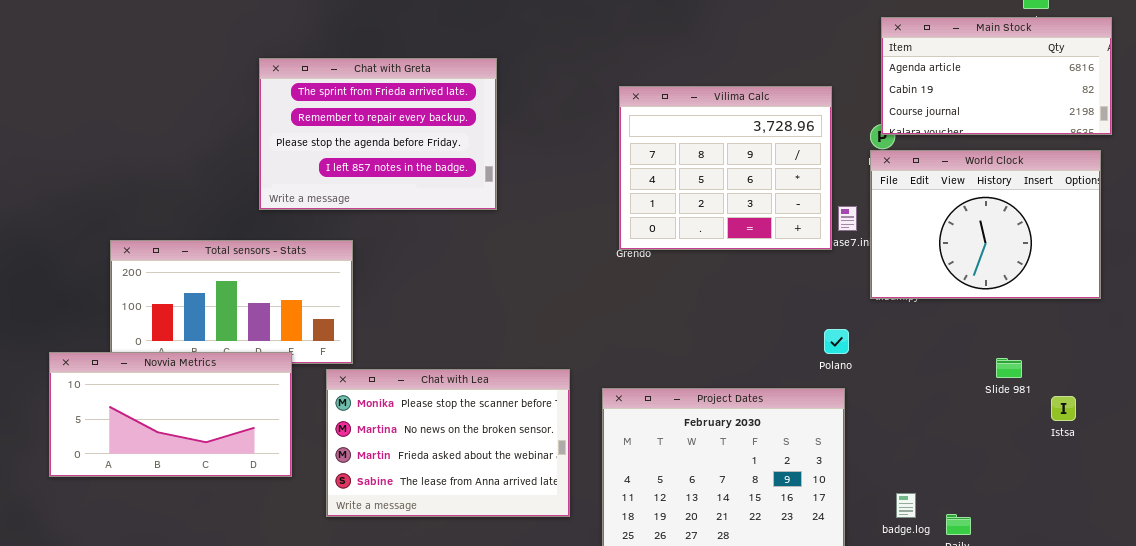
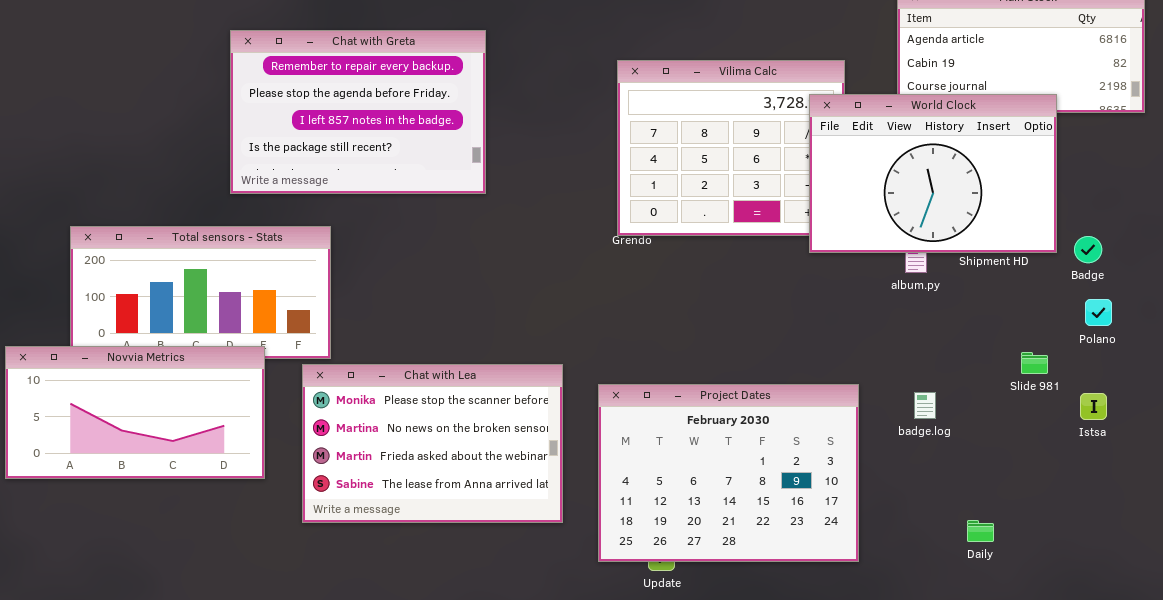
Chat with Greta: [259,58,497,210] -> [230,30,486,194], scrolled down 1 row
World Clock: [870,150,1101,299] -> [809,94,1057,253], moved
Polano: [824,329,849,354] -> [1085,299,1112,326], moved
badge.log: [896,493,916,518] -> [914,392,936,419], moved

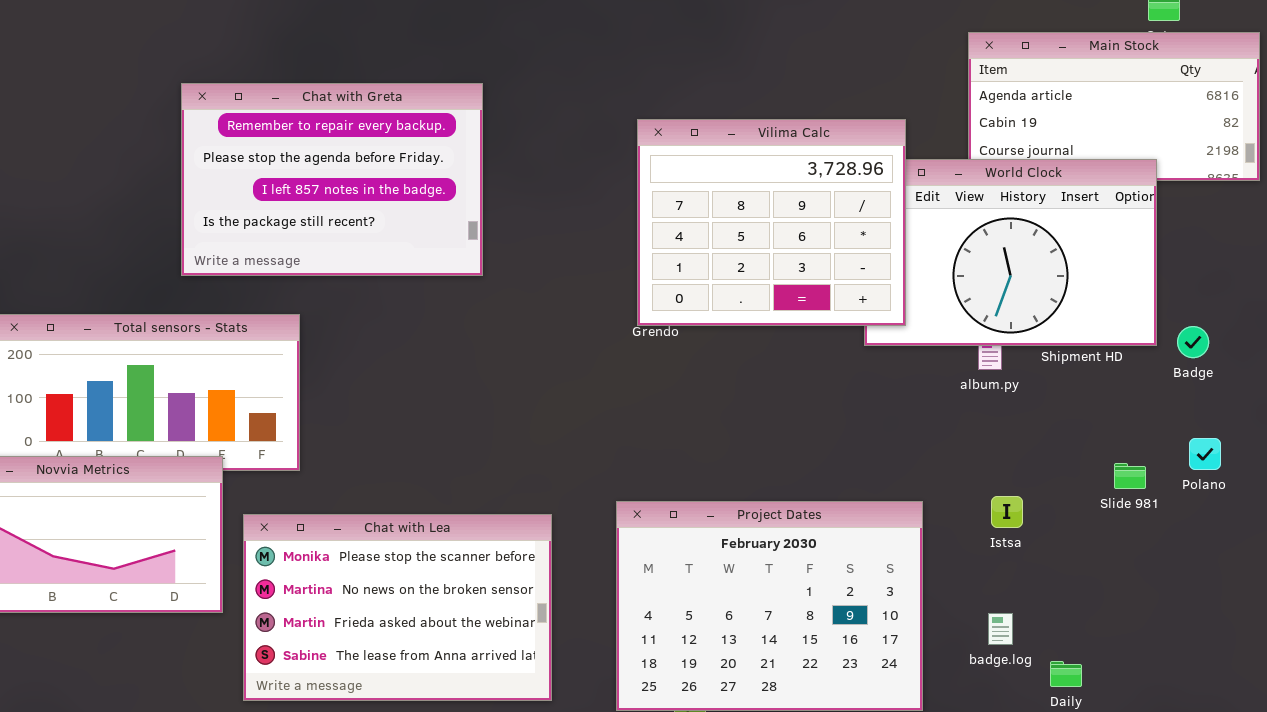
Vilima Calc: [617,60,845,236] -> [637,119,906,326], raised
Polano: [1085,299,1112,326] -> [1189,438,1221,470], moved
Chat with Lea: [302,364,563,523] -> [243,514,552,701], moved
badge.log: [914,392,936,419] -> [988,613,1013,645], moved
Istsa: [1080,393,1107,420] -> [991,496,1023,528], moved

